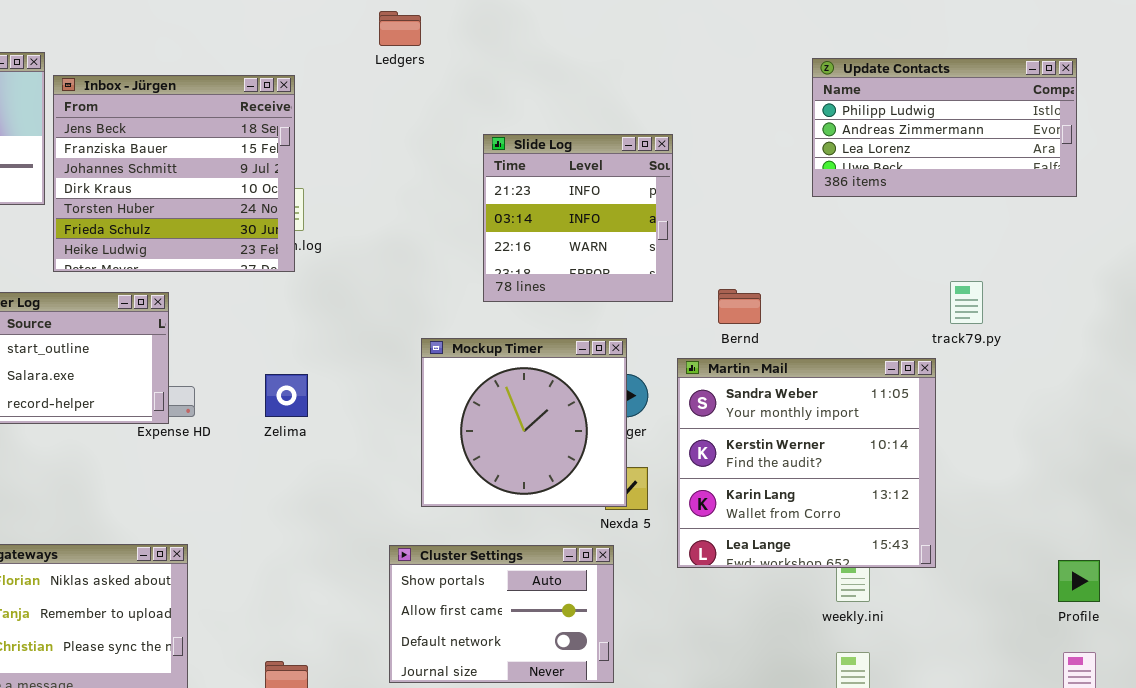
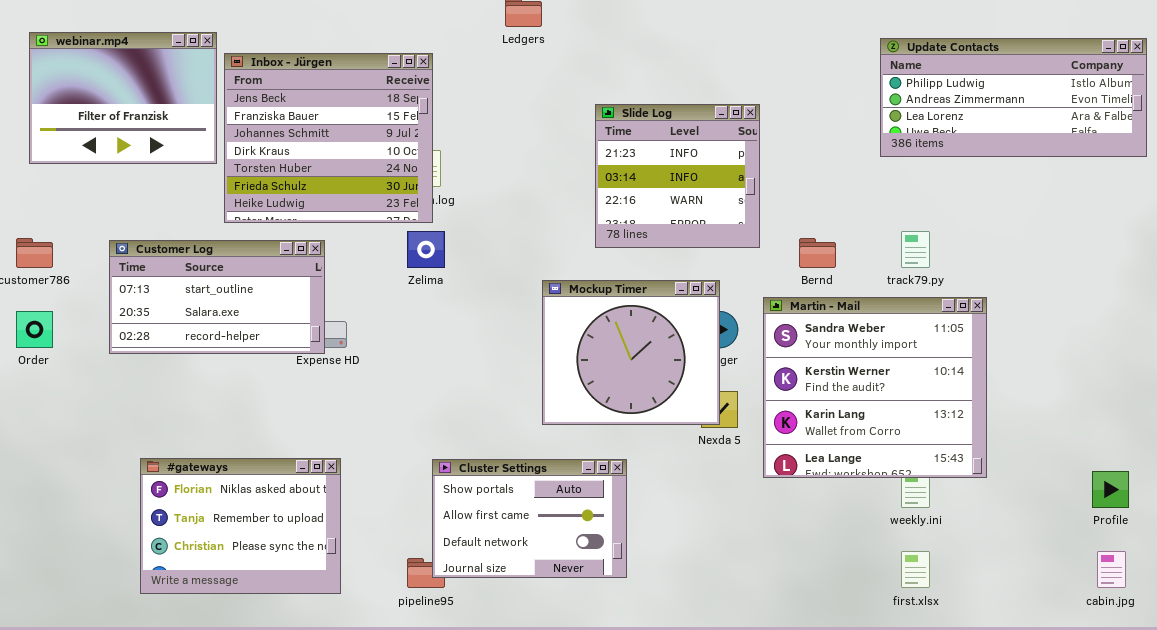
Update Contacts: [812,58,1077,197] -> [880,38,1147,157], resized
track79.py: [950,281,983,324] -> [901,231,930,268], moved
Zelima: [265,374,308,417] -> [407,231,445,268], moved
Cluster Settings: [389,545,614,683] -> [432,459,627,578], moved

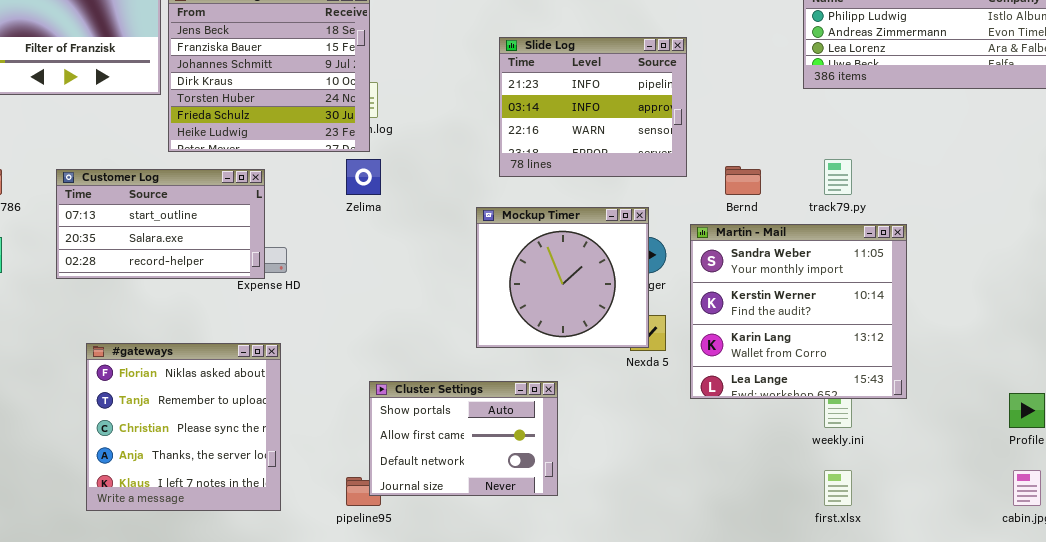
Slide Log: [595,104,760,248] -> [499,37,687,177], resized
#gateways: [140,458,341,594] -> [86,343,281,511], resized

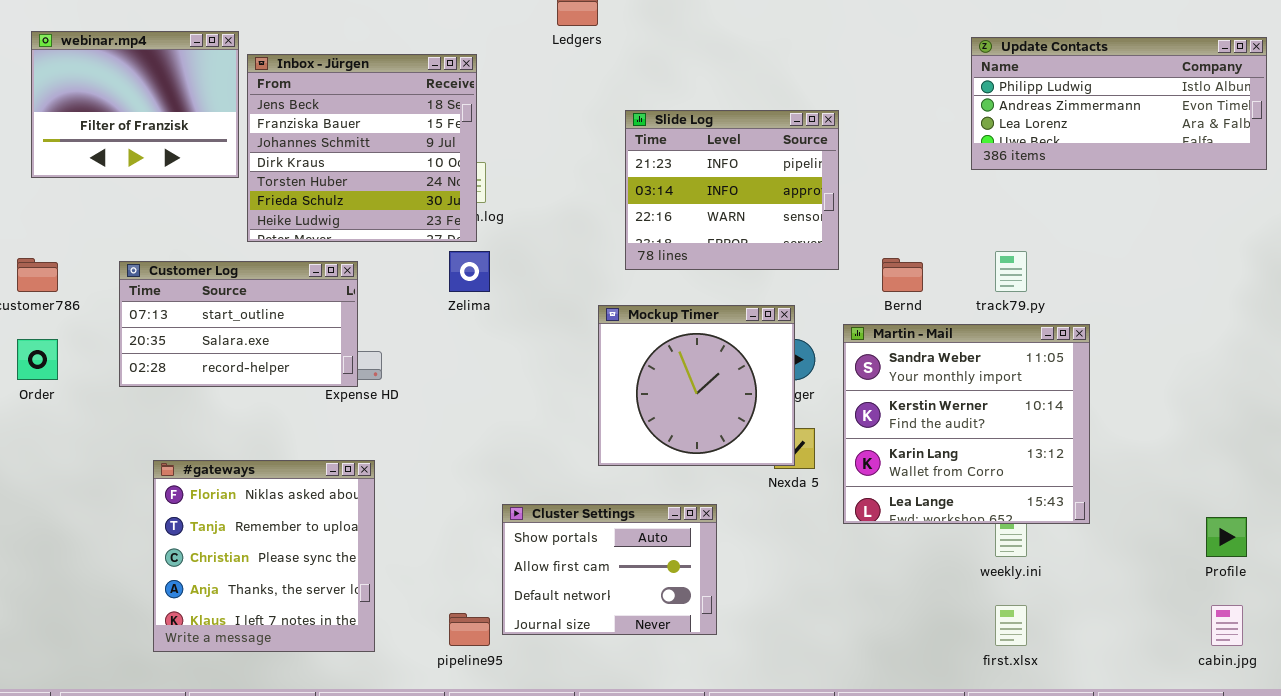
Cluster Settings: [369,381,558,496] -> [502,504,717,635], moved

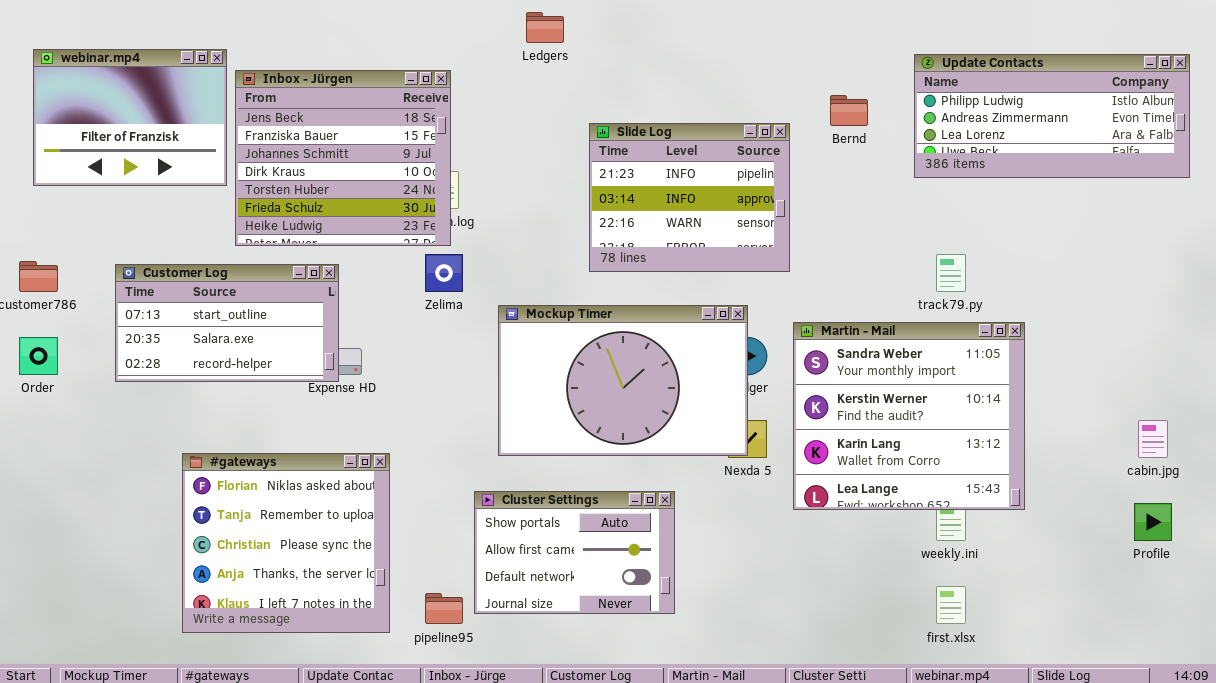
Bernd: [882,258,923,292] -> [830,95,868,126], moved
Mockup Timer: [598,305,795,466] -> [498,305,748,456], resized
#gateways: [153,460,375,652] -> [182,453,390,633], moved
cabin.jpg: [1211,605,1243,646] -> [1138,420,1168,458], moved

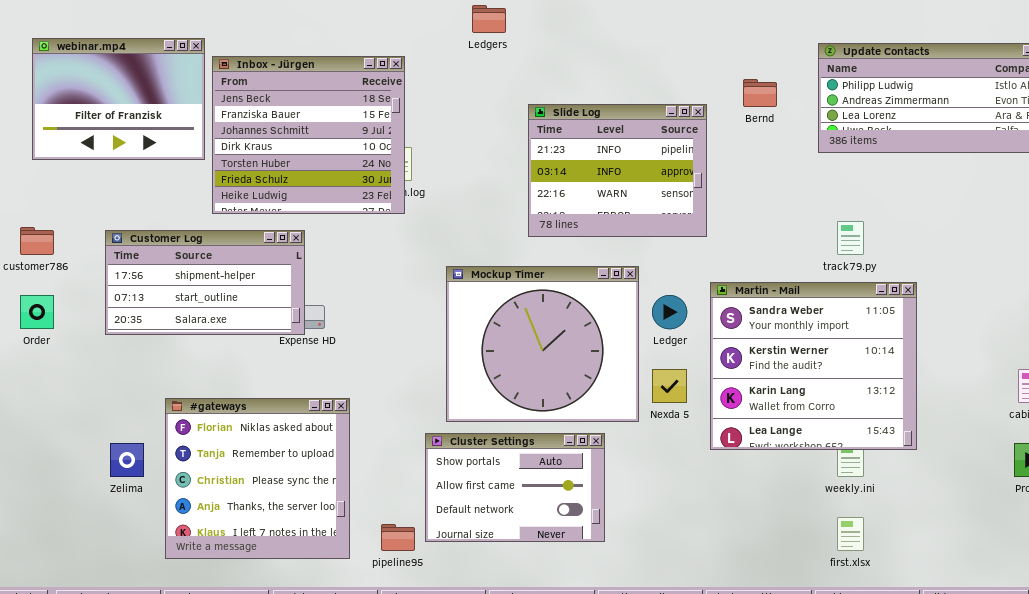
Zelima: [425,254,463,292] -> [110,443,144,477], moved
Customer Log: [115,264,339,382] -> [105,230,305,335], scrolled up 1 row
Mockup Timer: [498,305,748,456] -> [446,266,639,422], resized

